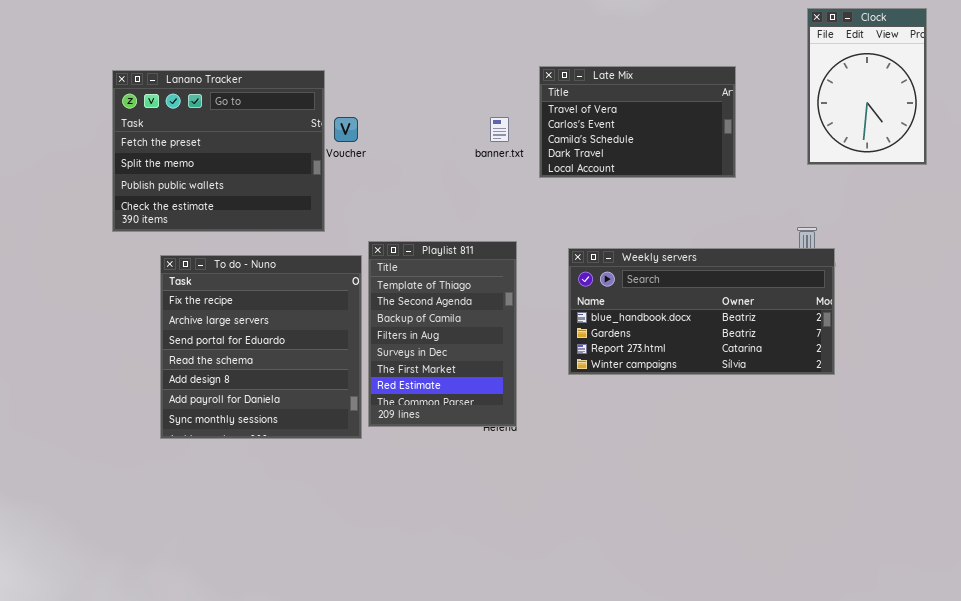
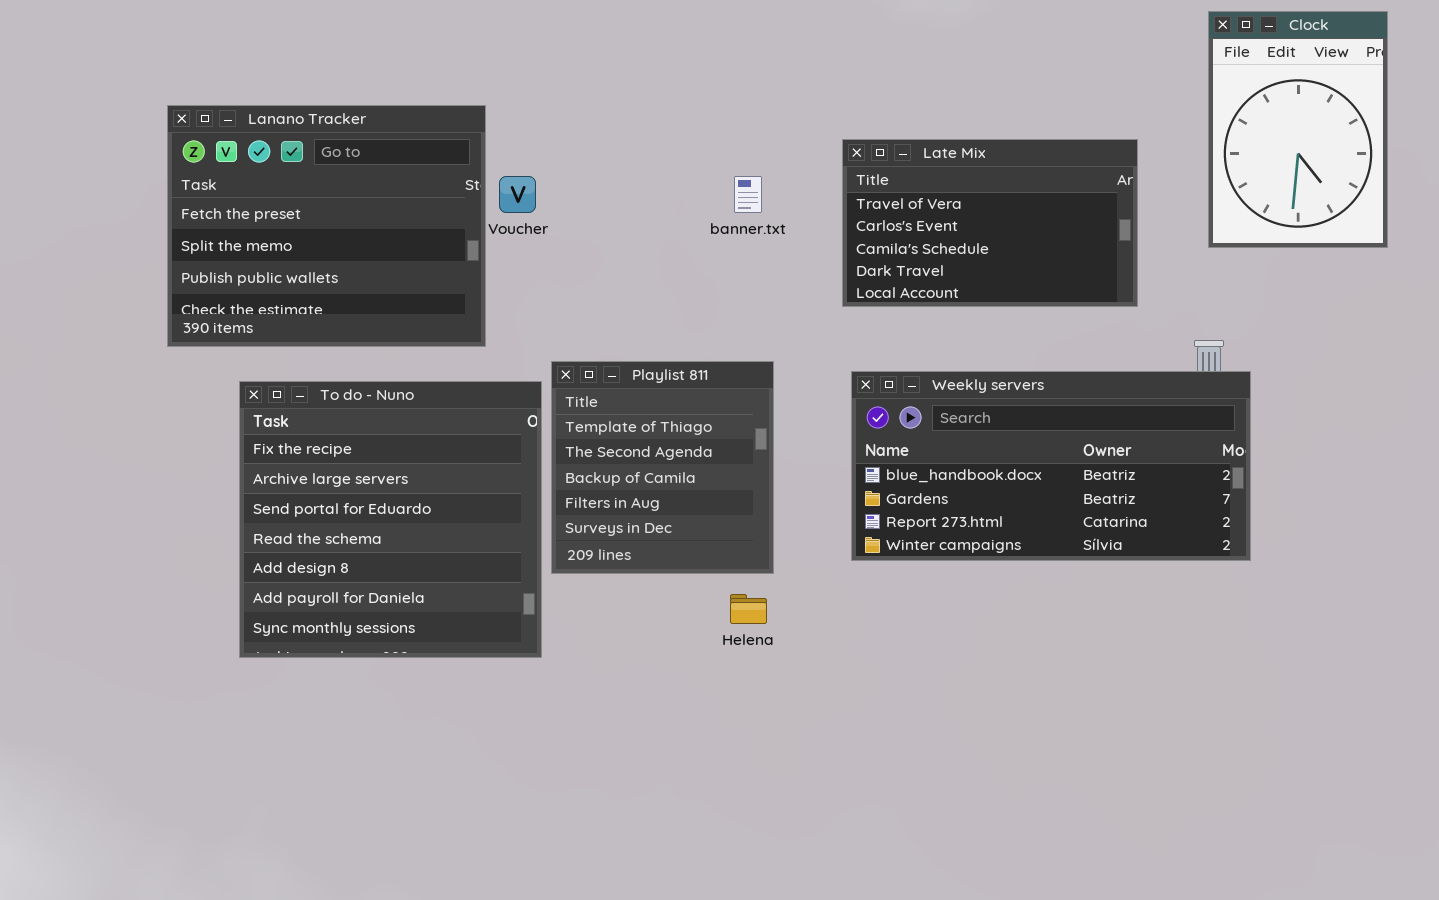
Late Mix: [539,66,736,178] -> [842,139,1138,307], moved
Playlist 811: [368,241,517,427] -> [551,361,774,574], resized

